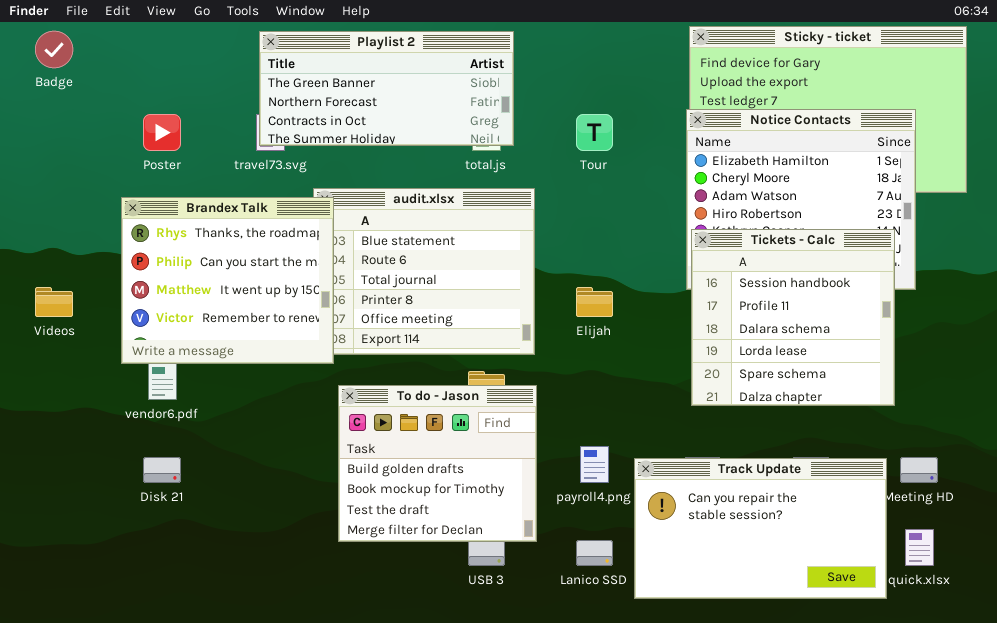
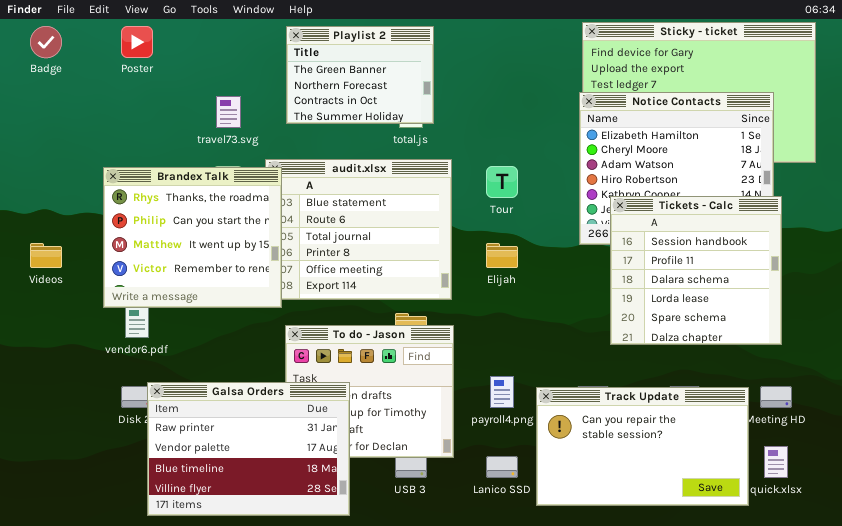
Playlist 2: [259,31,514,146] -> [286,26,434,124], resized
Poster: [143,114,181,151] -> [121,26,153,58], moved
Tour: [576,114,613,151] -> [486,166,518,198], moved
Tickets - Calc: [691,229,895,406] -> [610,196,782,345], moved
Galsa Orders: none -> [147,382,350,516], opened

